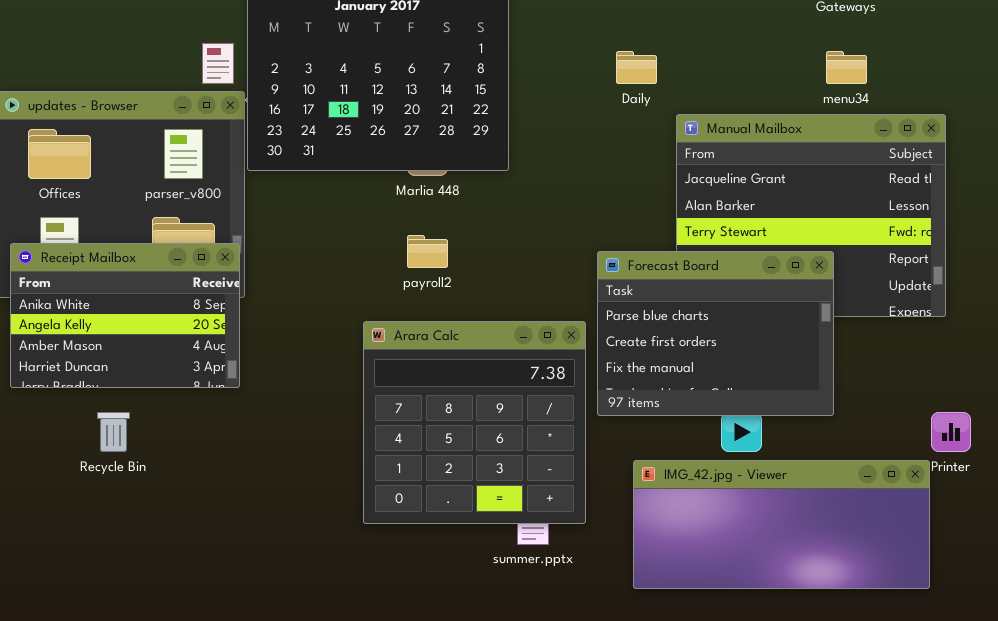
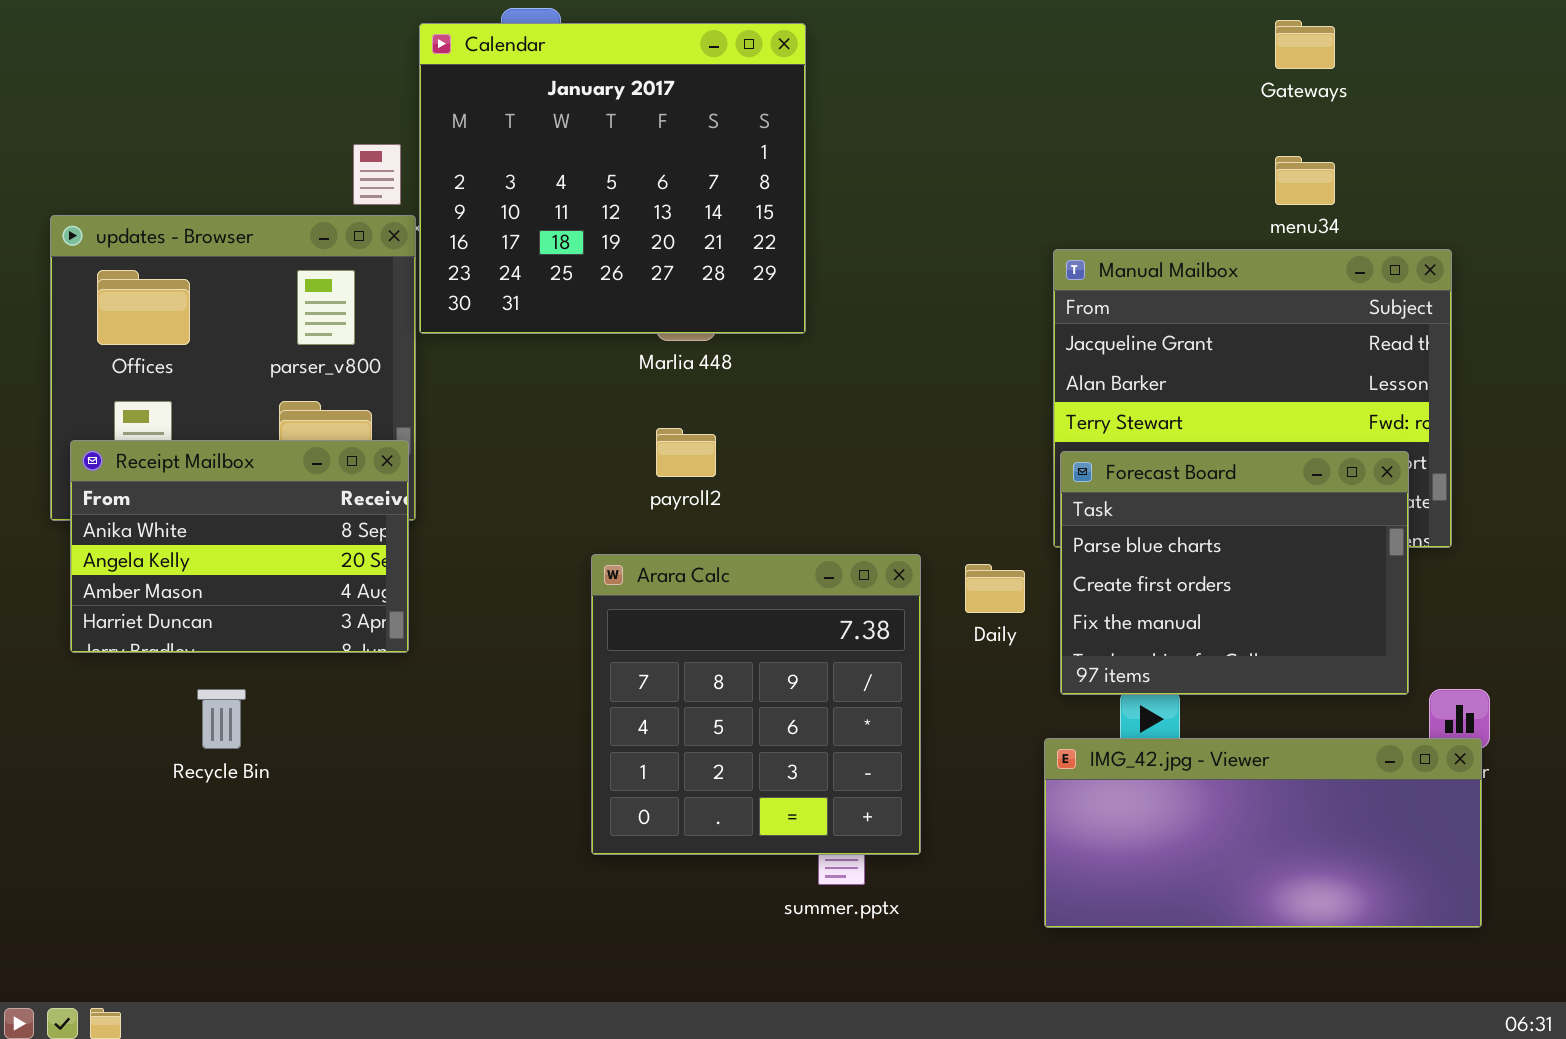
Daily: [616,51,657,84] -> [965,564,1025,613], moved
Forecast Board: [597,251,834,416] -> [1060,451,1409,695], moved
IMG_42.jpg - Viewer: [633,460,930,589] -> [1044,738,1482,928], moved

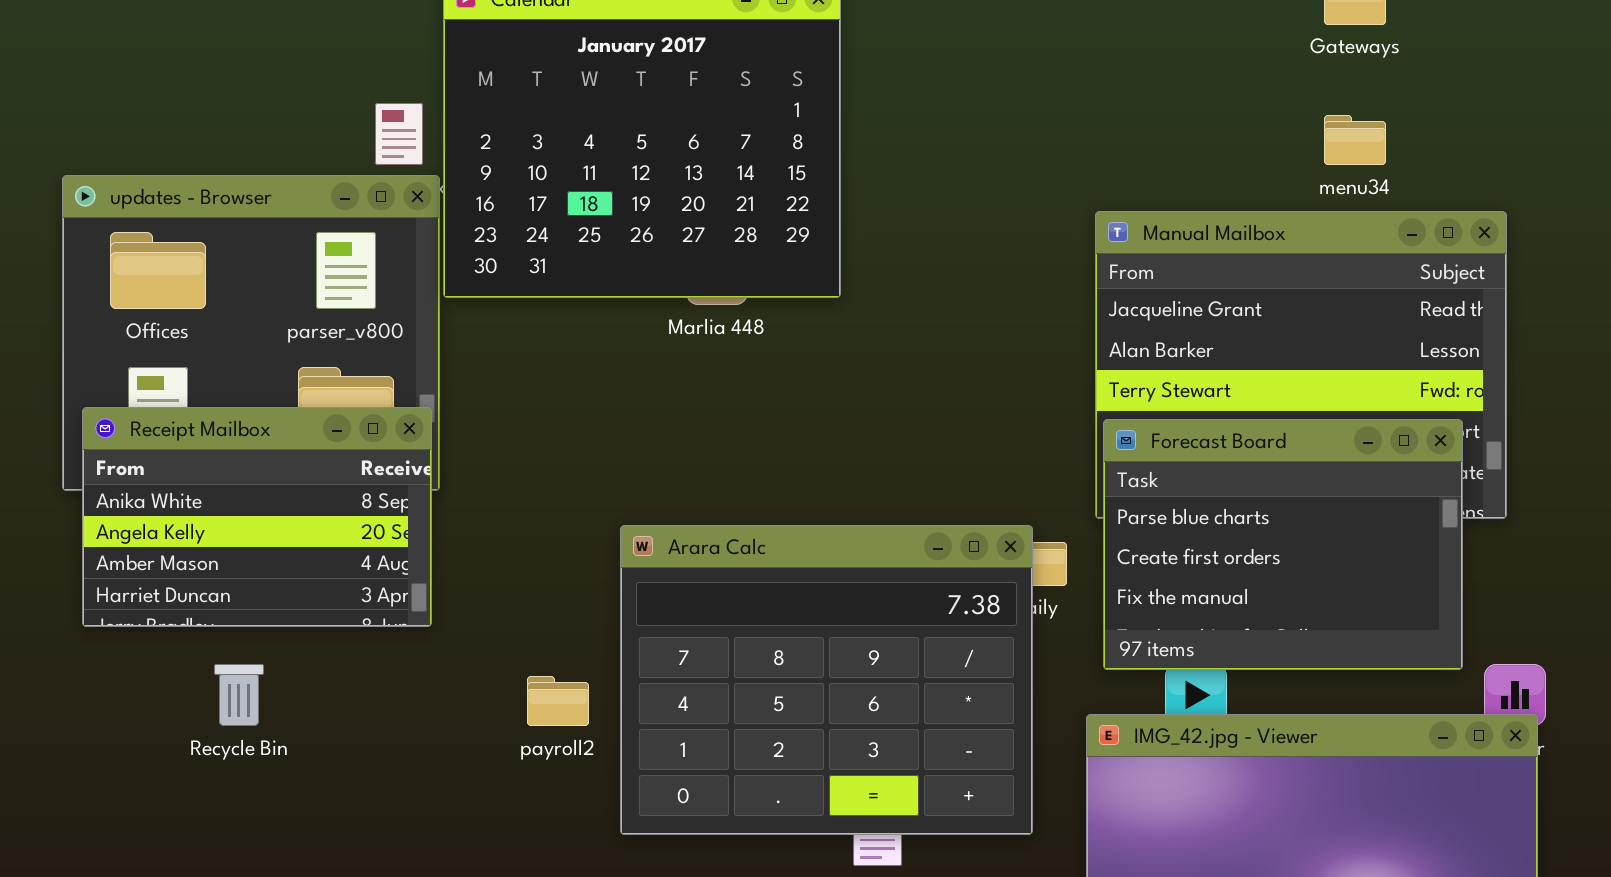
payroll2: [656,428,716,477] -> [527,676,589,726], moved
Arara Calc: [591,554,921,855] -> [620,525,1033,835], resized

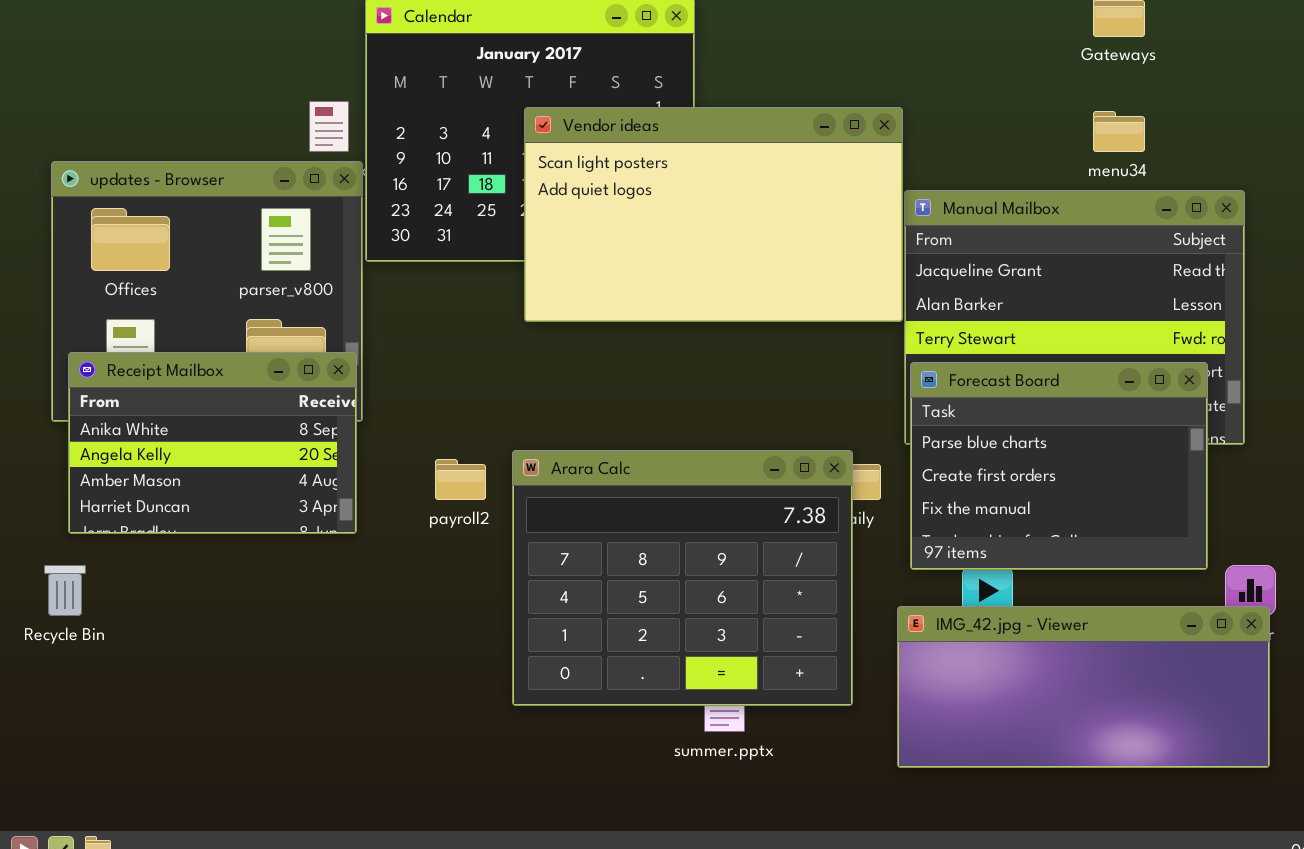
Vendor ideas: none -> [524,107,903,322], opened
Recycle Bin: [214,664,264,726] -> [44,565,86,616], moved
payroll2: [527,676,589,726] -> [435,459,486,500], moved

